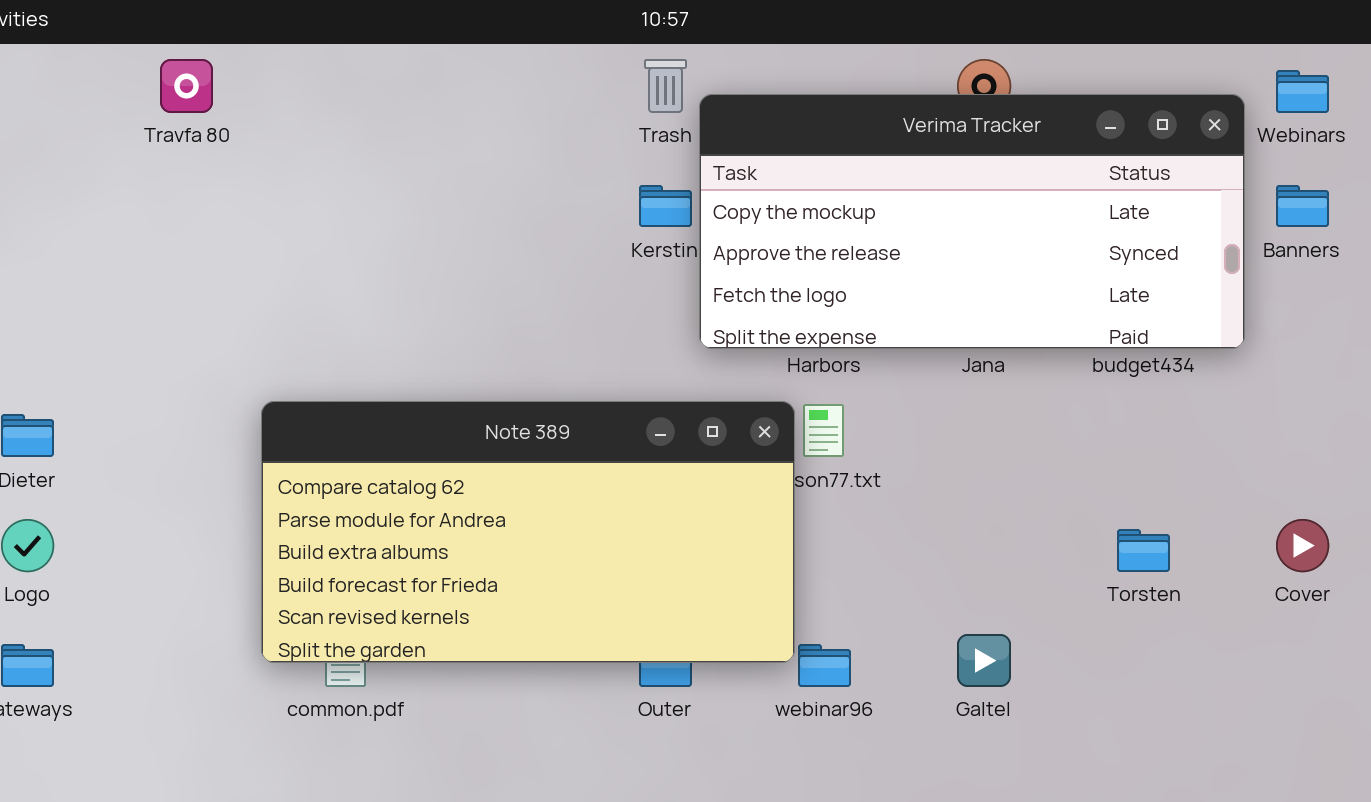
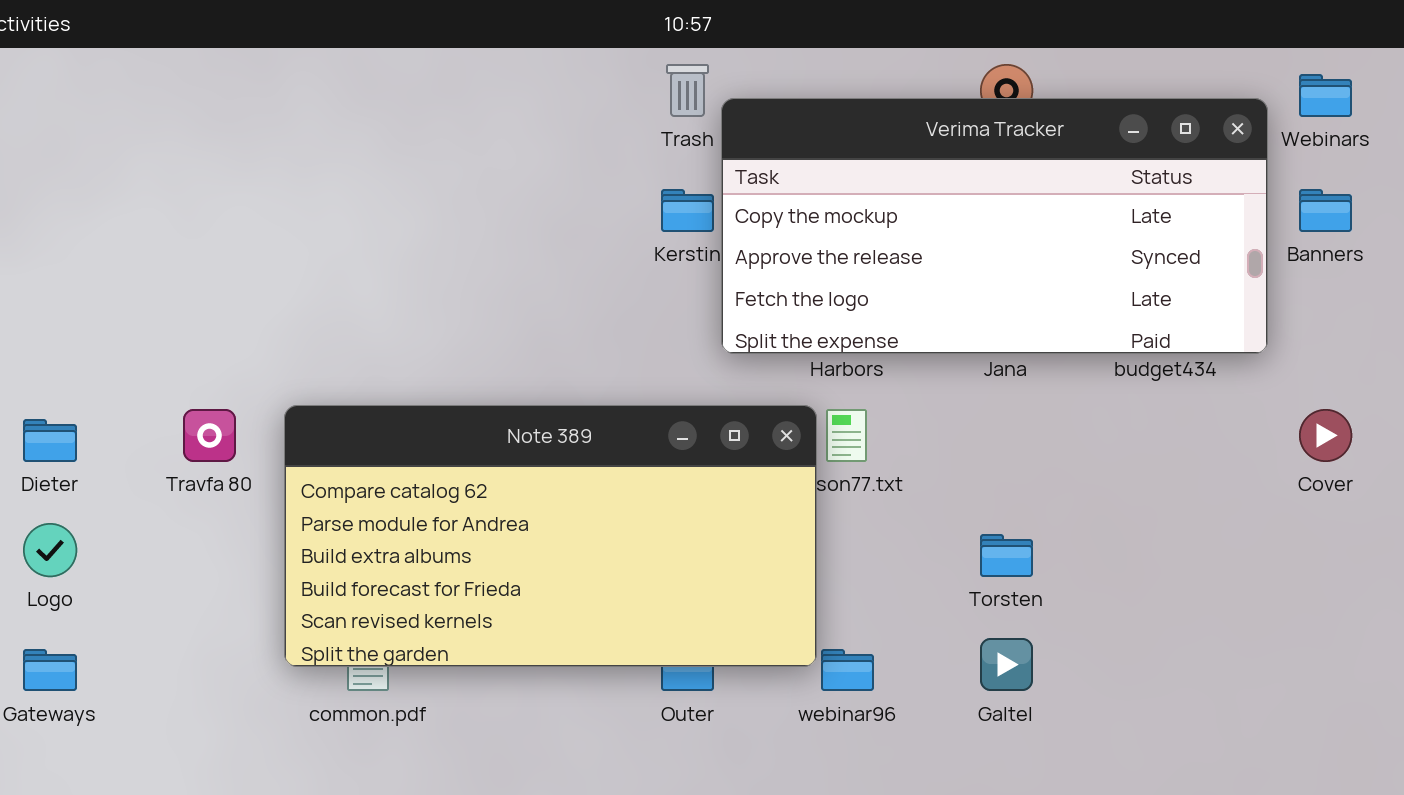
Travfa 80: [160,59,213,113] -> [183,409,236,462], moved
Cover: [1276,519,1329,572] -> [1299,409,1352,462], moved
Torsten: [1117,529,1170,572] -> [980,534,1033,577], moved

